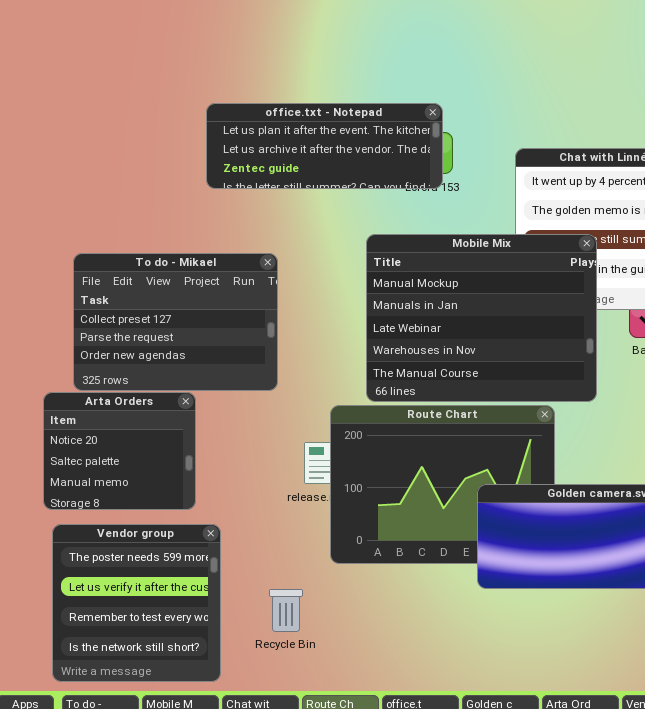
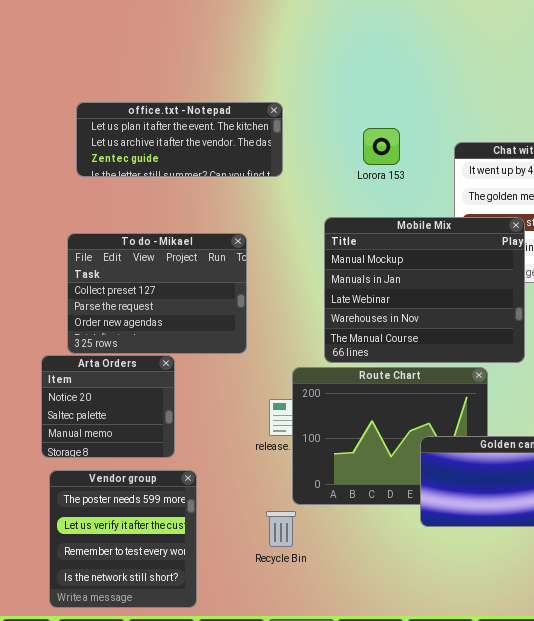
office.txt - Notepad: [206,103,443,189] -> [76,102,283,177], moved
Recycle Bin: [269,589,303,632] -> [266,511,296,547], moved

